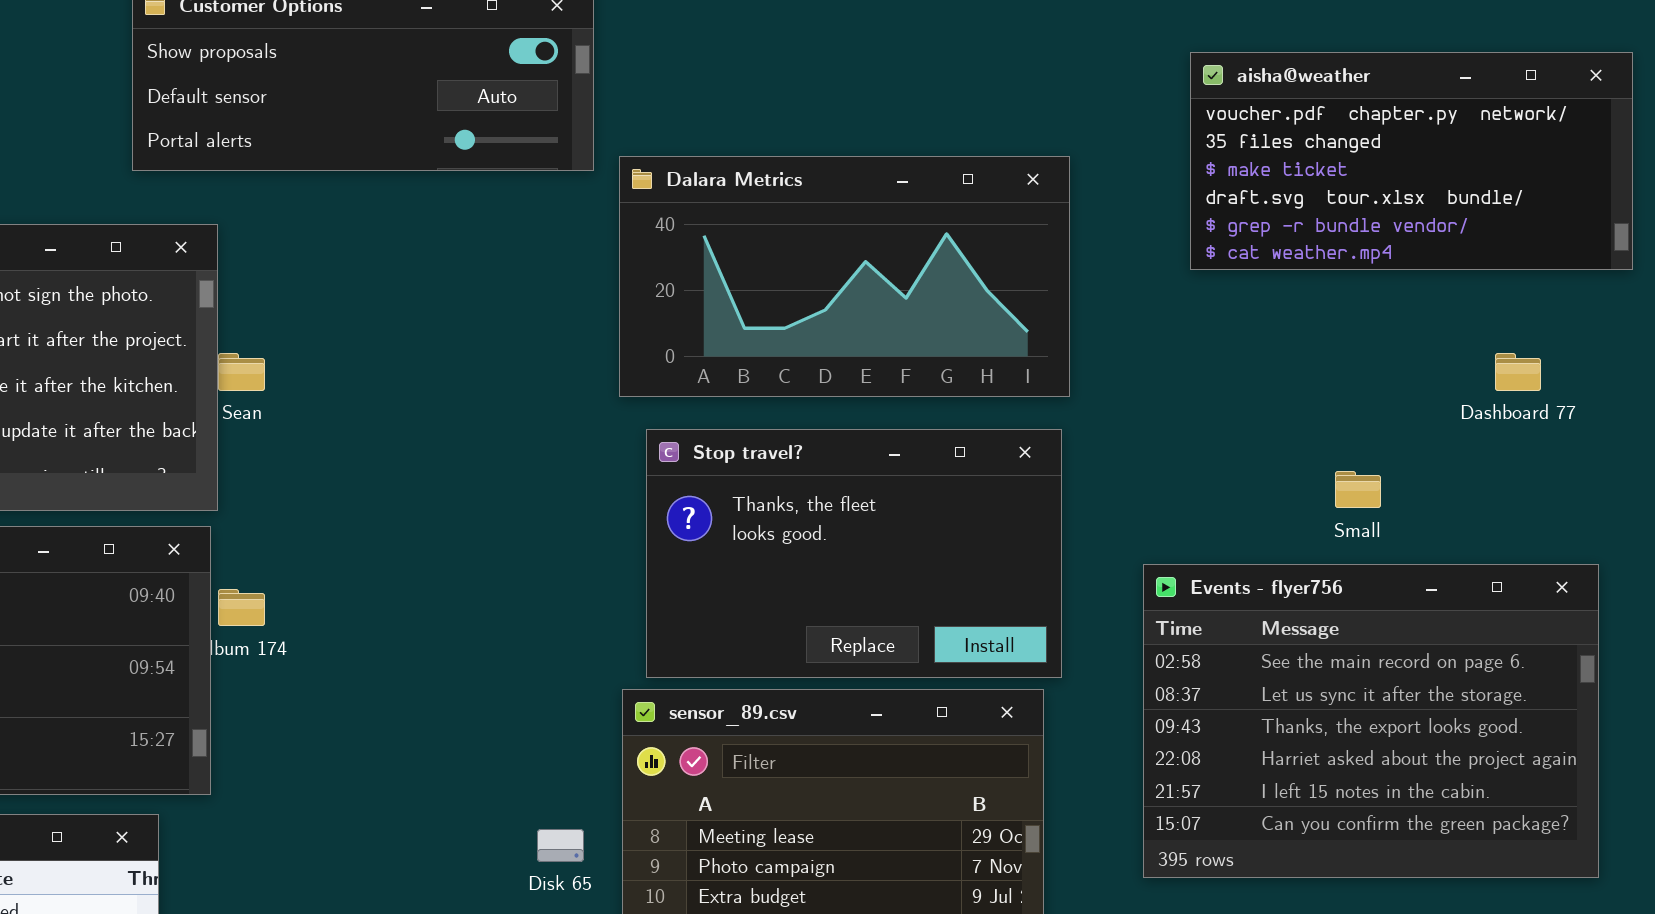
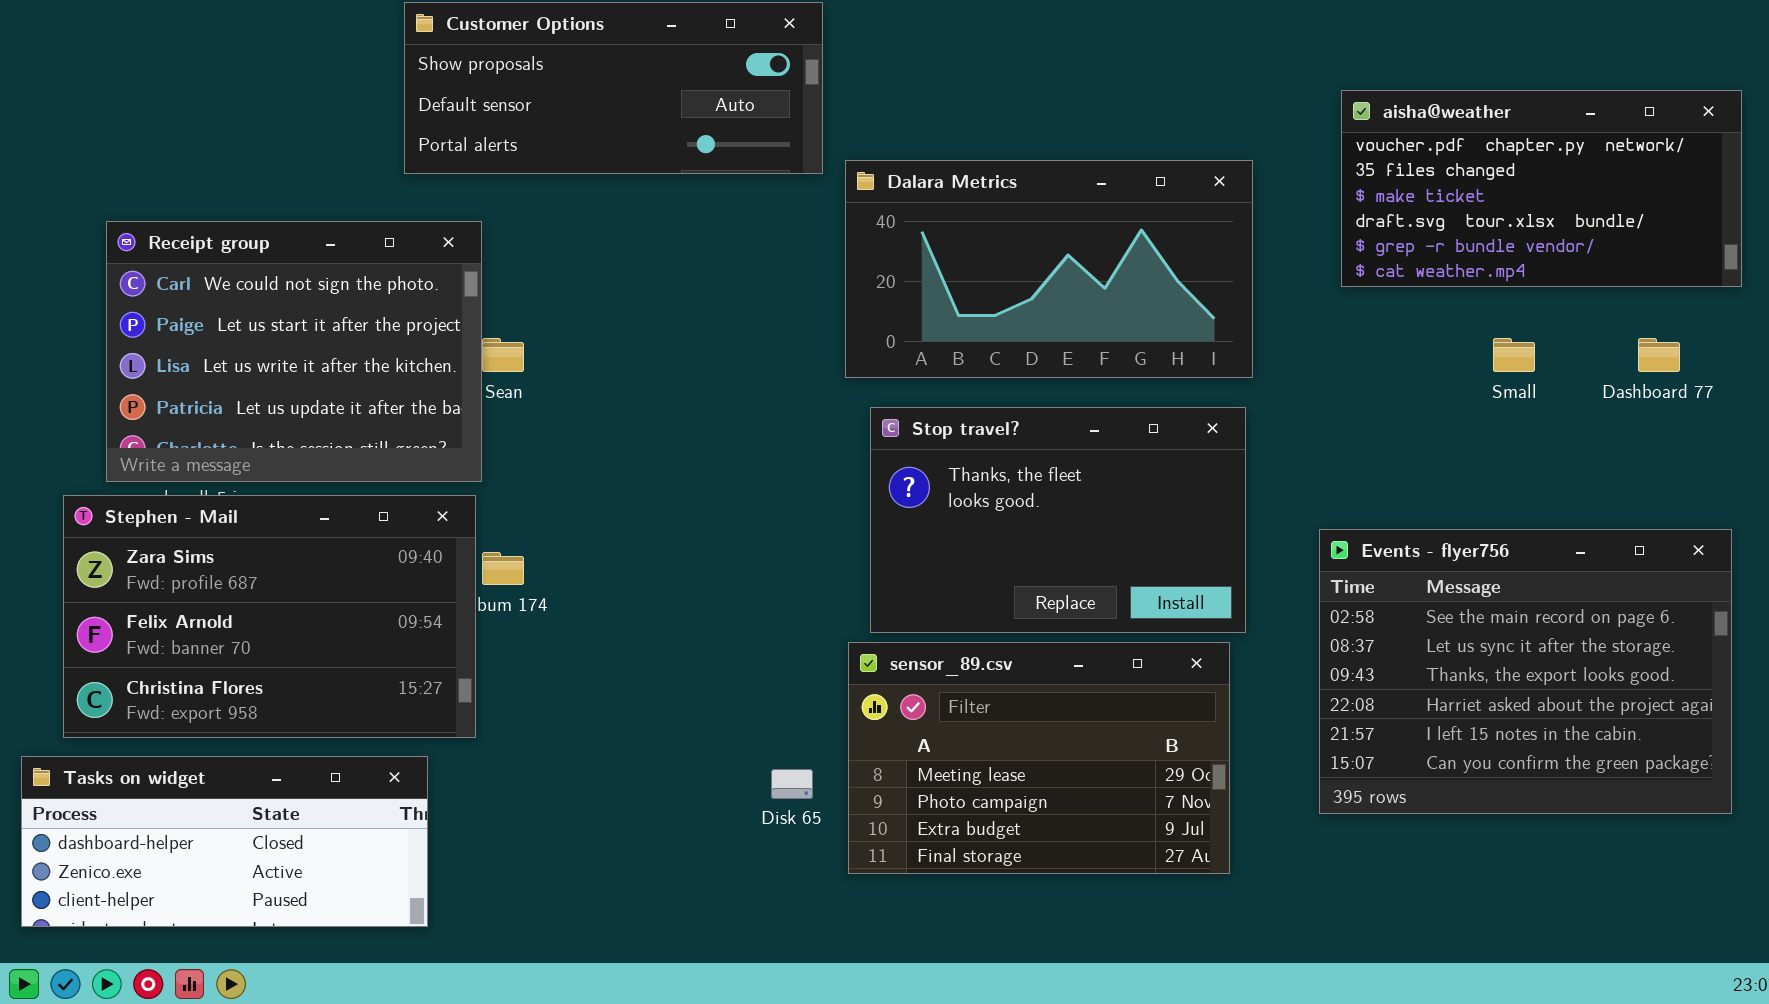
aisha@weather: [1190,52,1633,270] -> [1341,90,1742,287], moved
Small: [1335,471,1381,508] -> [1493,338,1535,372], moved

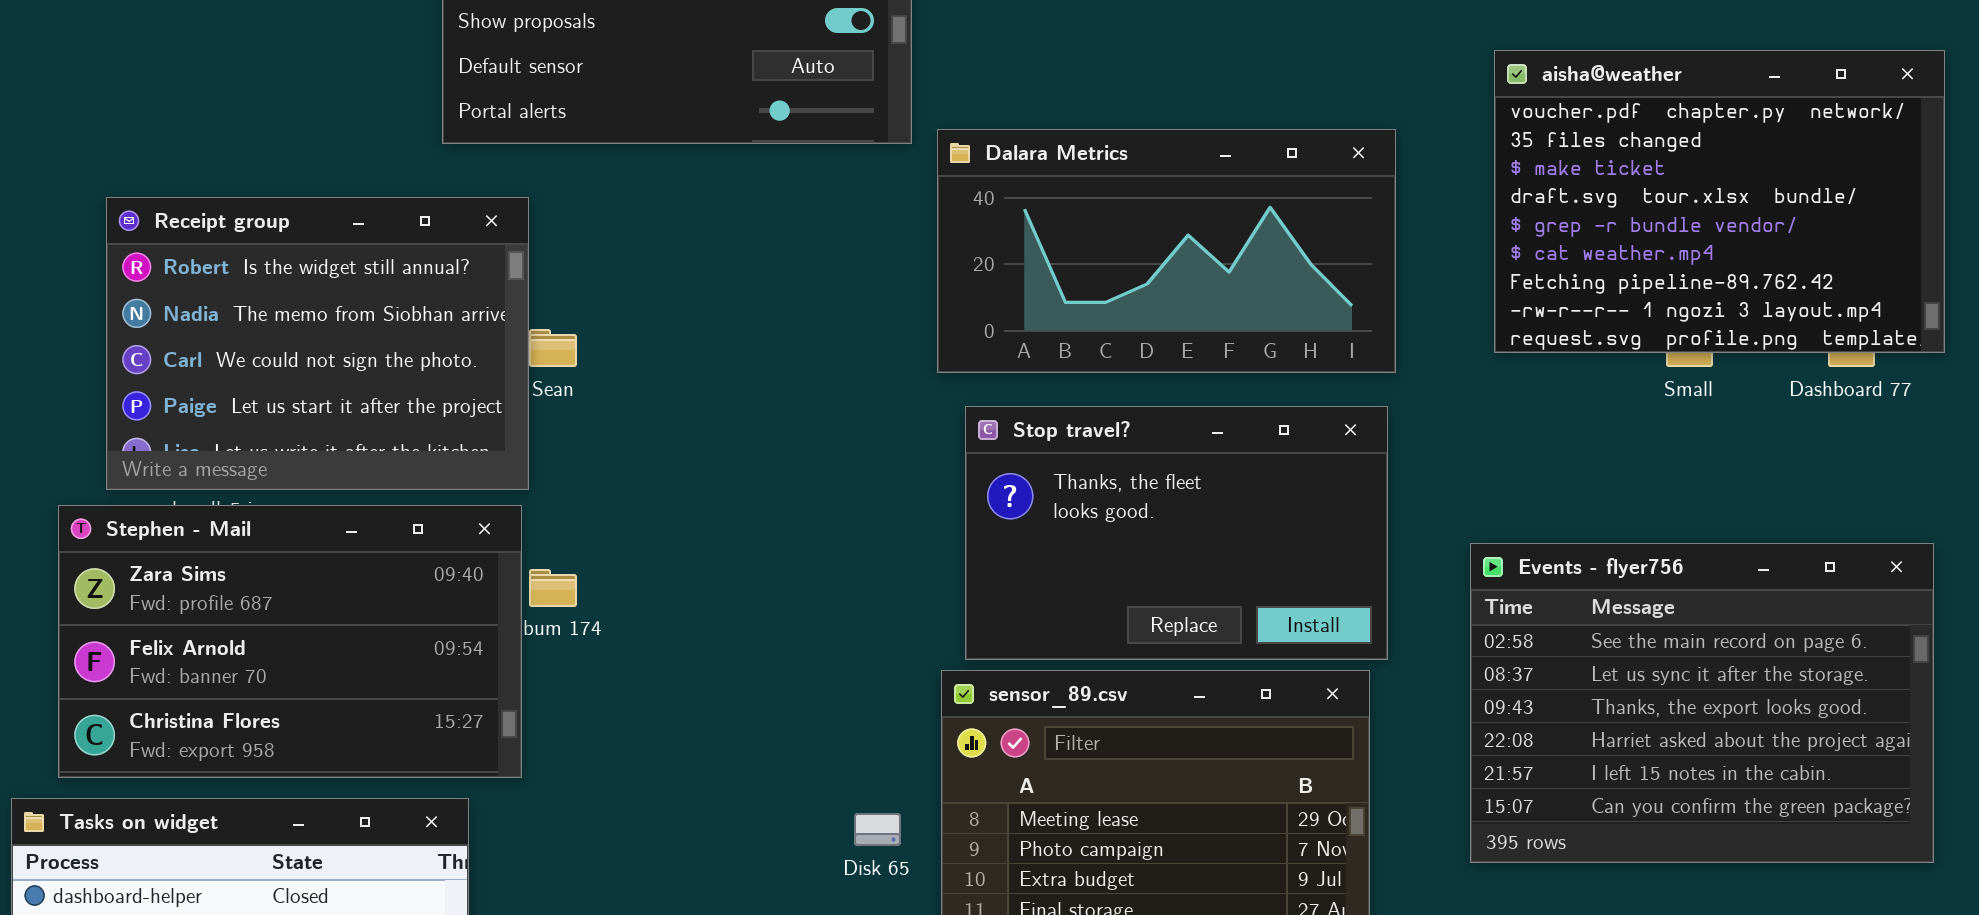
aisha@weather: [1341,90,1742,287] -> [1494,50,1945,353], resized
Receipt group: [106,221,482,482] -> [106,197,529,490], scrolled up 2 rows

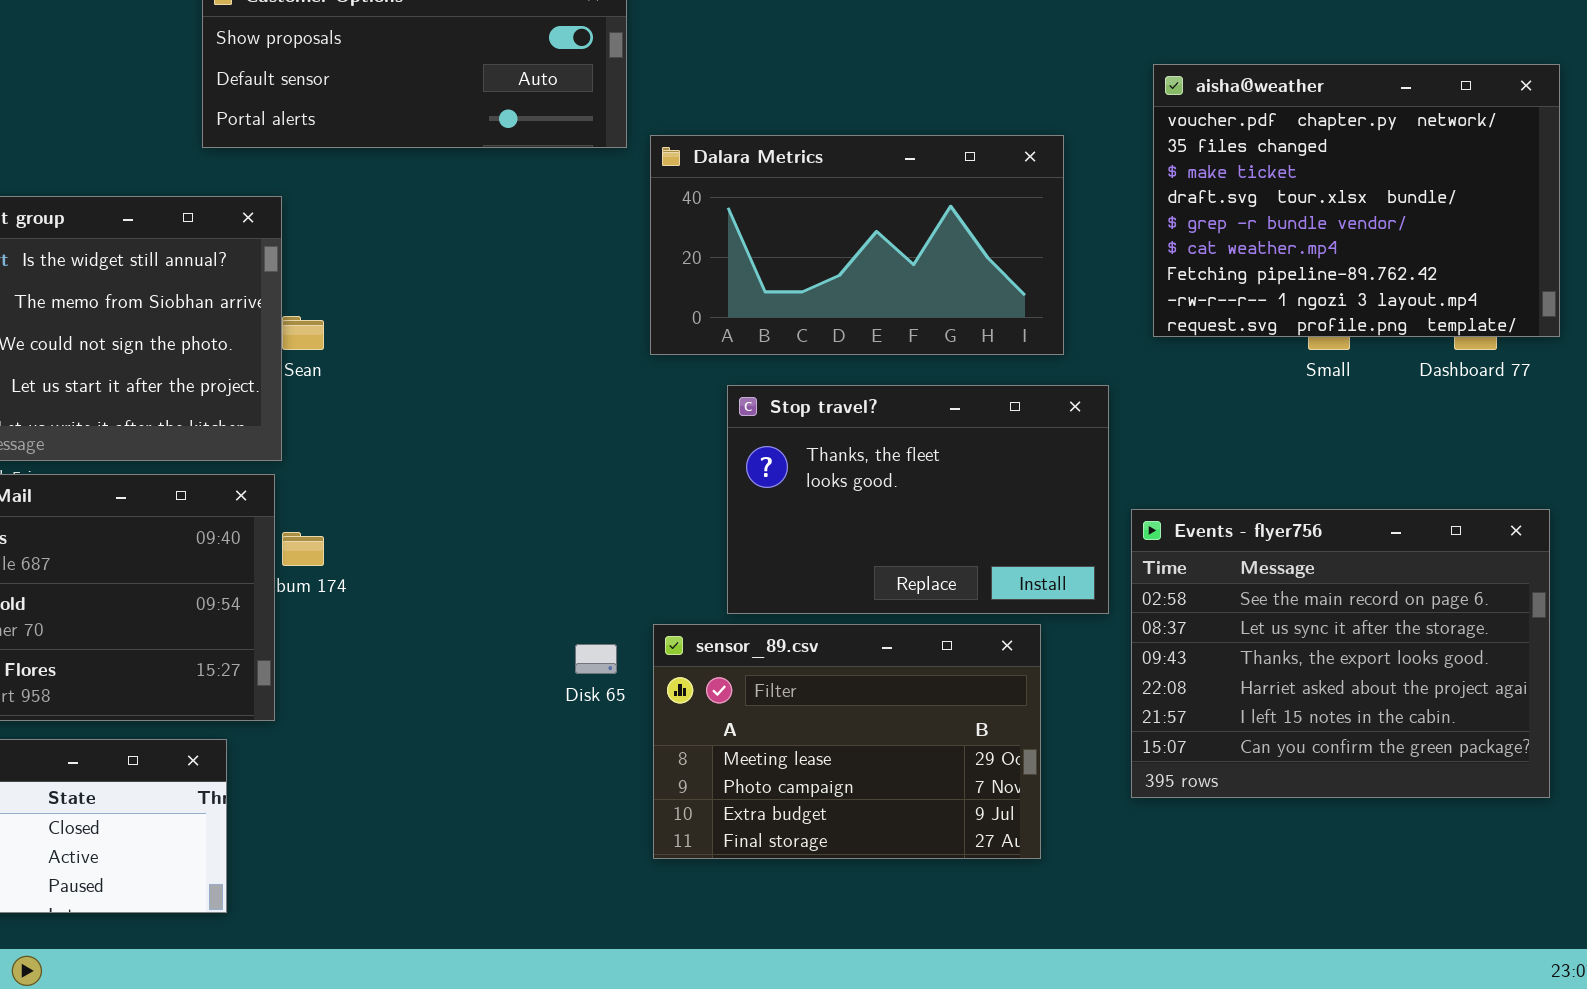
Stop travel?: [965,406,1388,660] -> [727,385,1109,614], moved
Disk 65: [854,813,901,846] -> [575,644,617,674], moved

